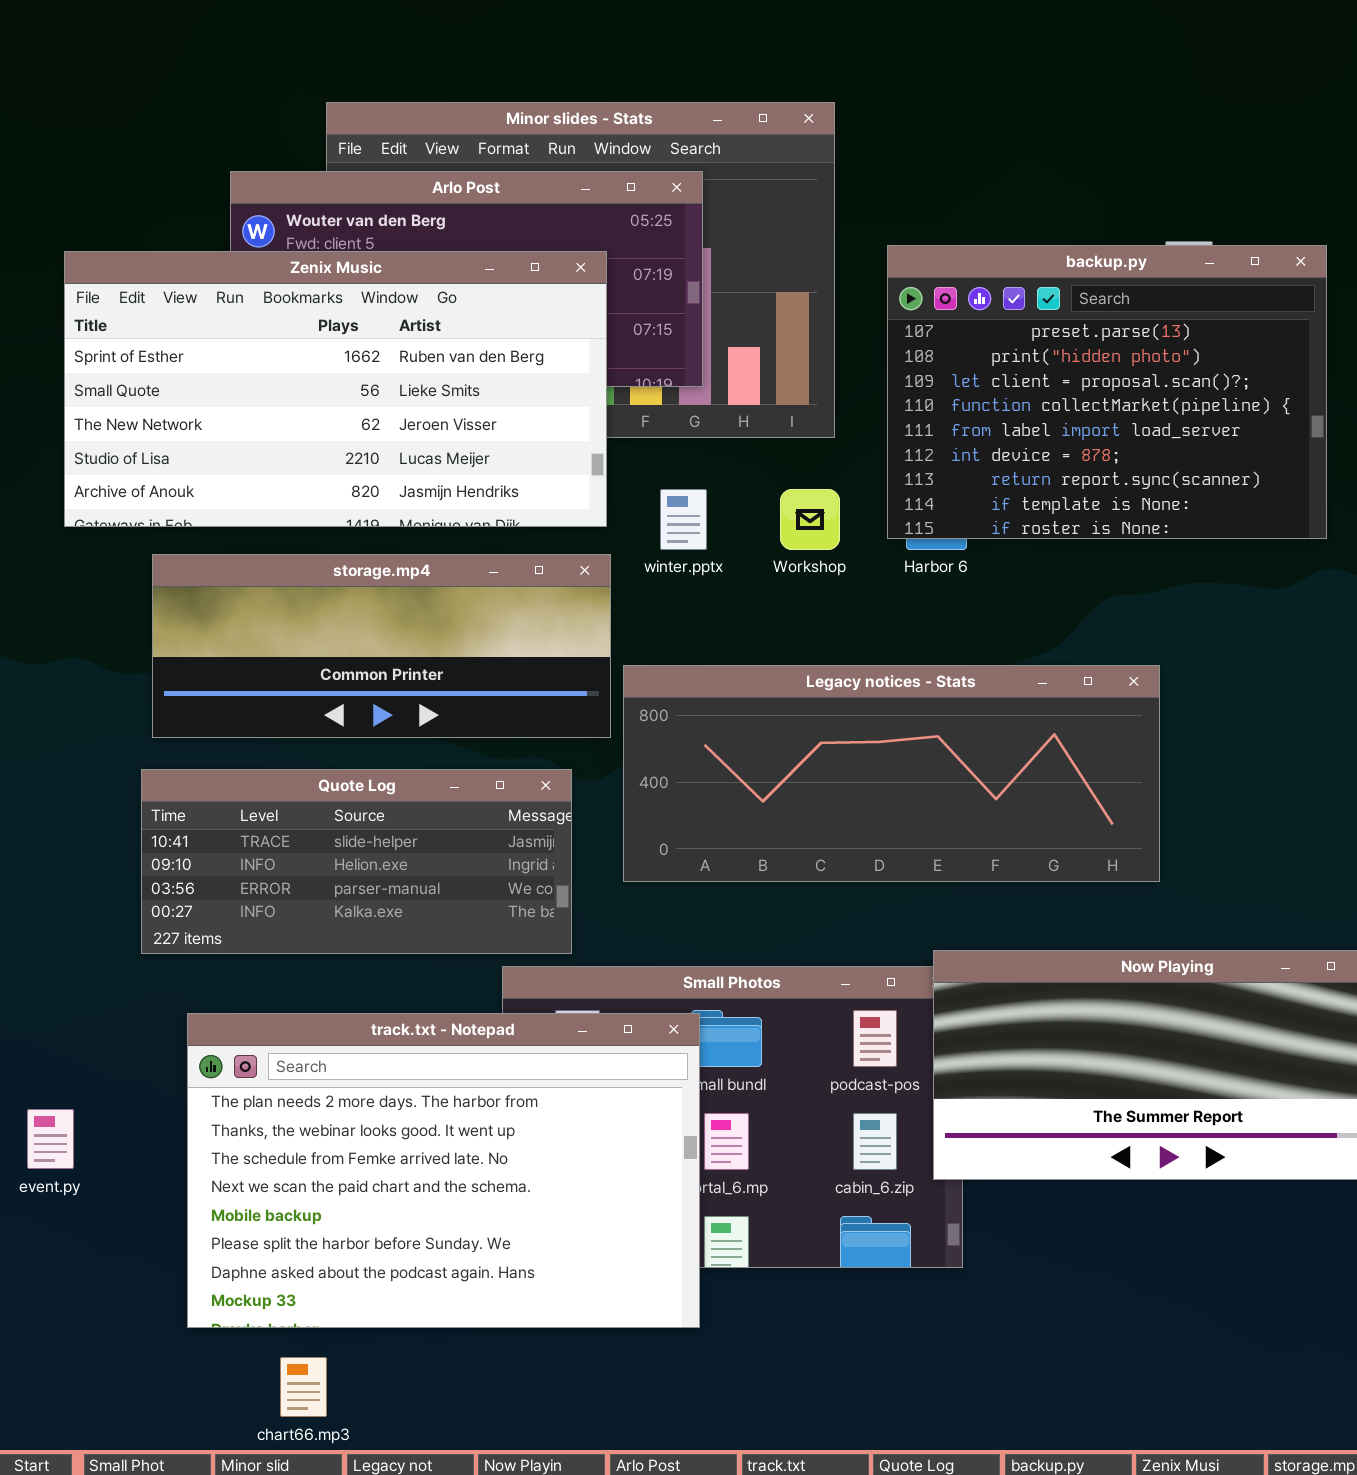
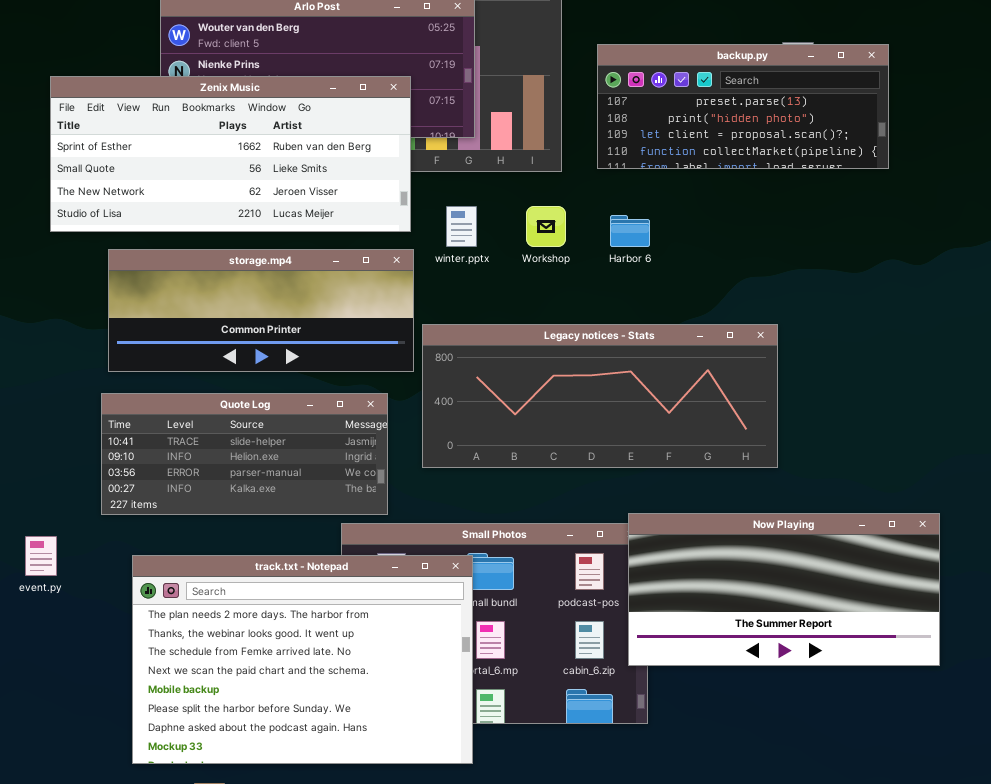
backup.py: [887,245,1327,539] -> [597,44,889,169], resized
Zenix Music: [64,251,607,527] -> [50,76,411,232], resized
event.py: [27,1109,74,1169] -> [25,536,57,576], moved

